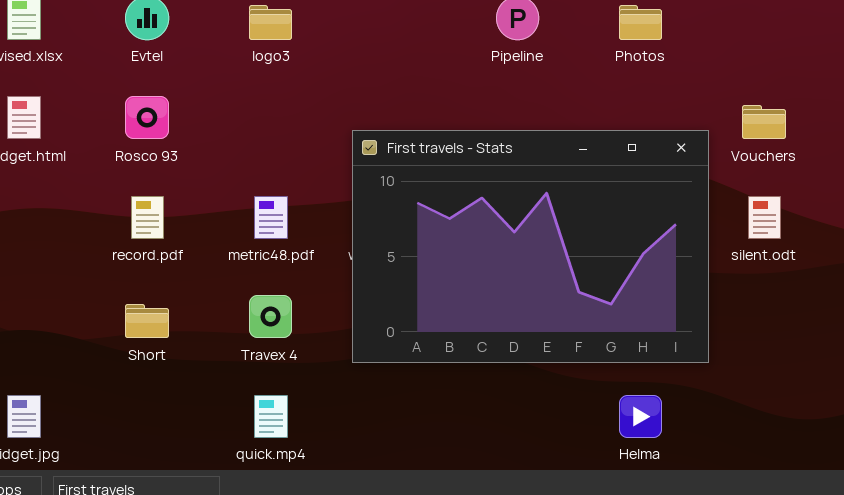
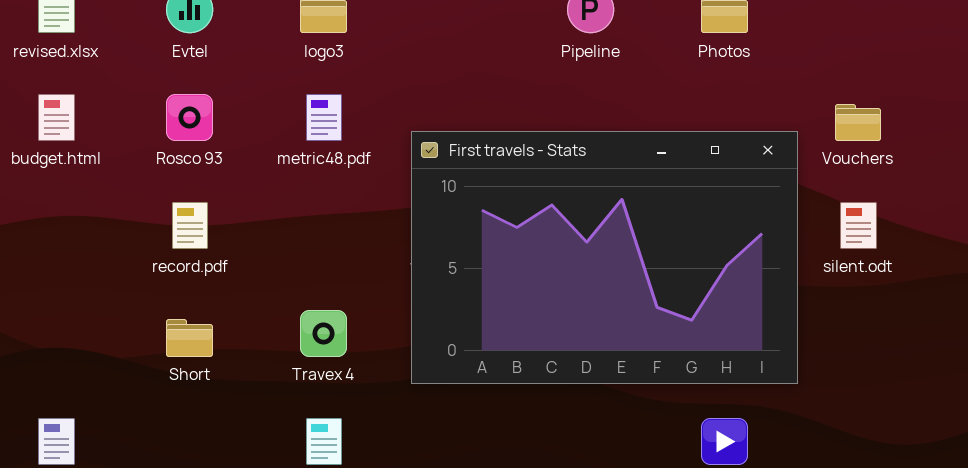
metric48.pdf: [254,196,288,239] -> [306,94,342,141], moved

